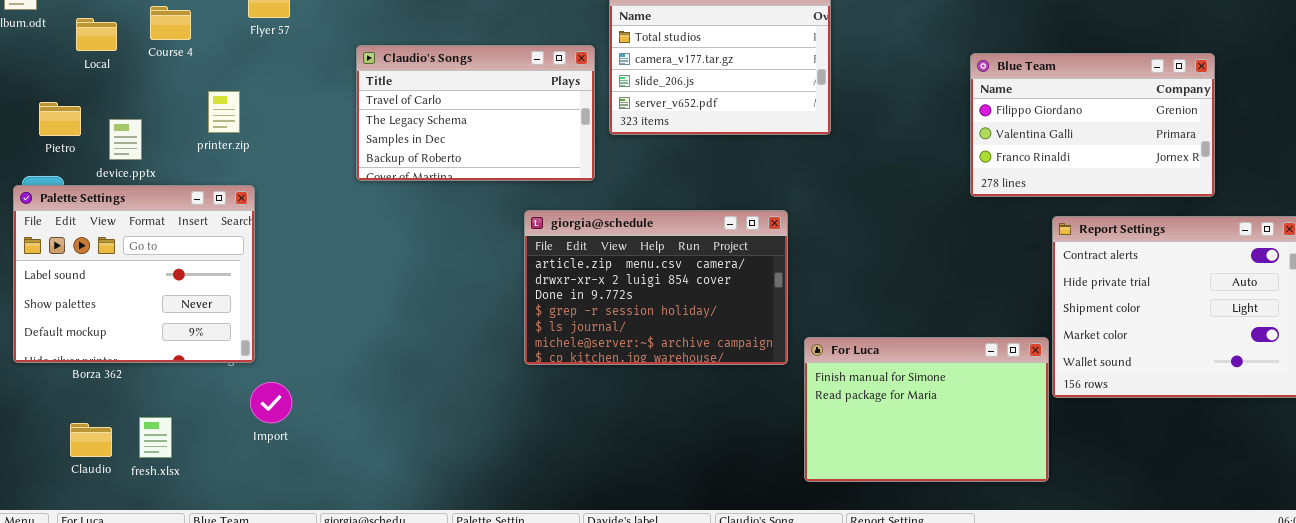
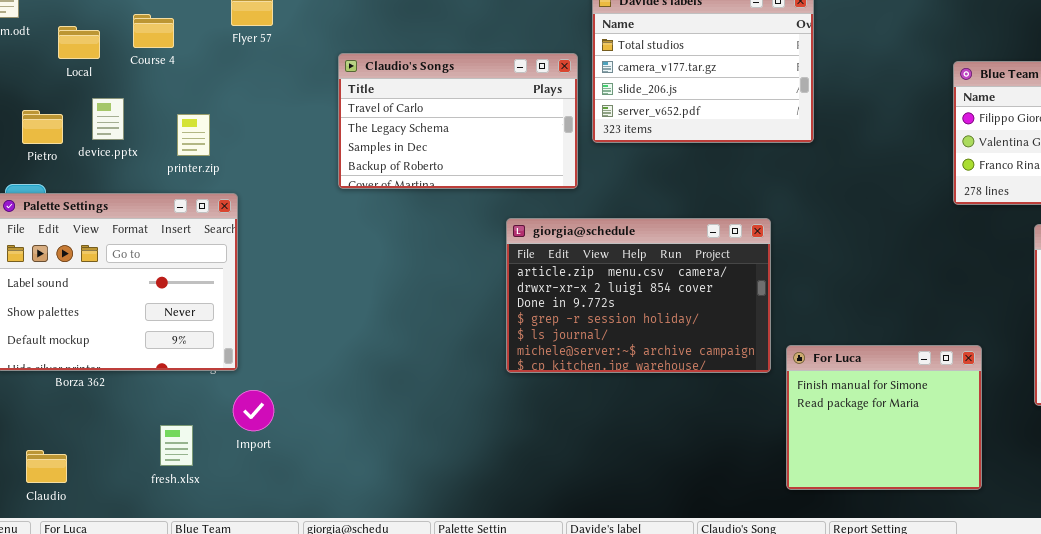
printer.zip: [208,91,240,133] -> [177,114,210,156], moved
device.pptx: [109,119,142,160] -> [92,98,124,140], moved
For Luca: [804,337,1049,482] -> [786,345,982,490], resized
fresh.xlsx: [139,417,172,458] -> [160,425,193,466], moved
Claudio: [70,423,112,457] -> [26,450,67,483], moved

